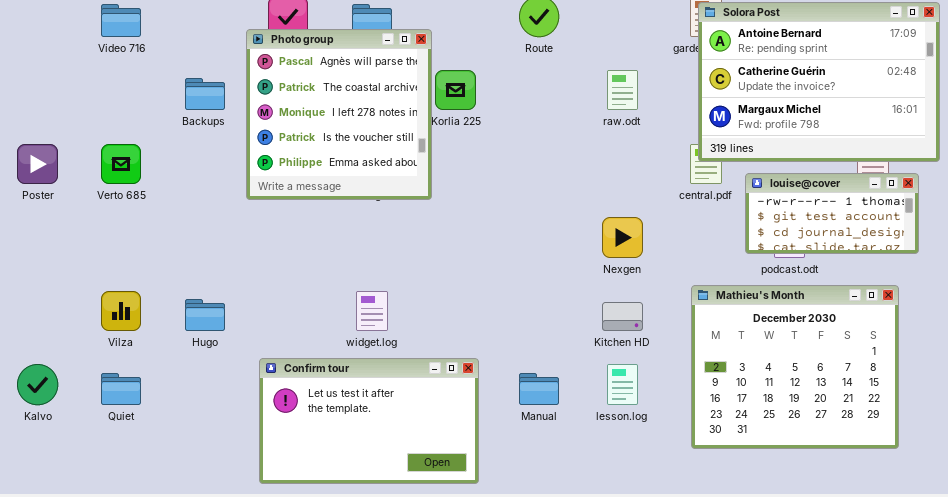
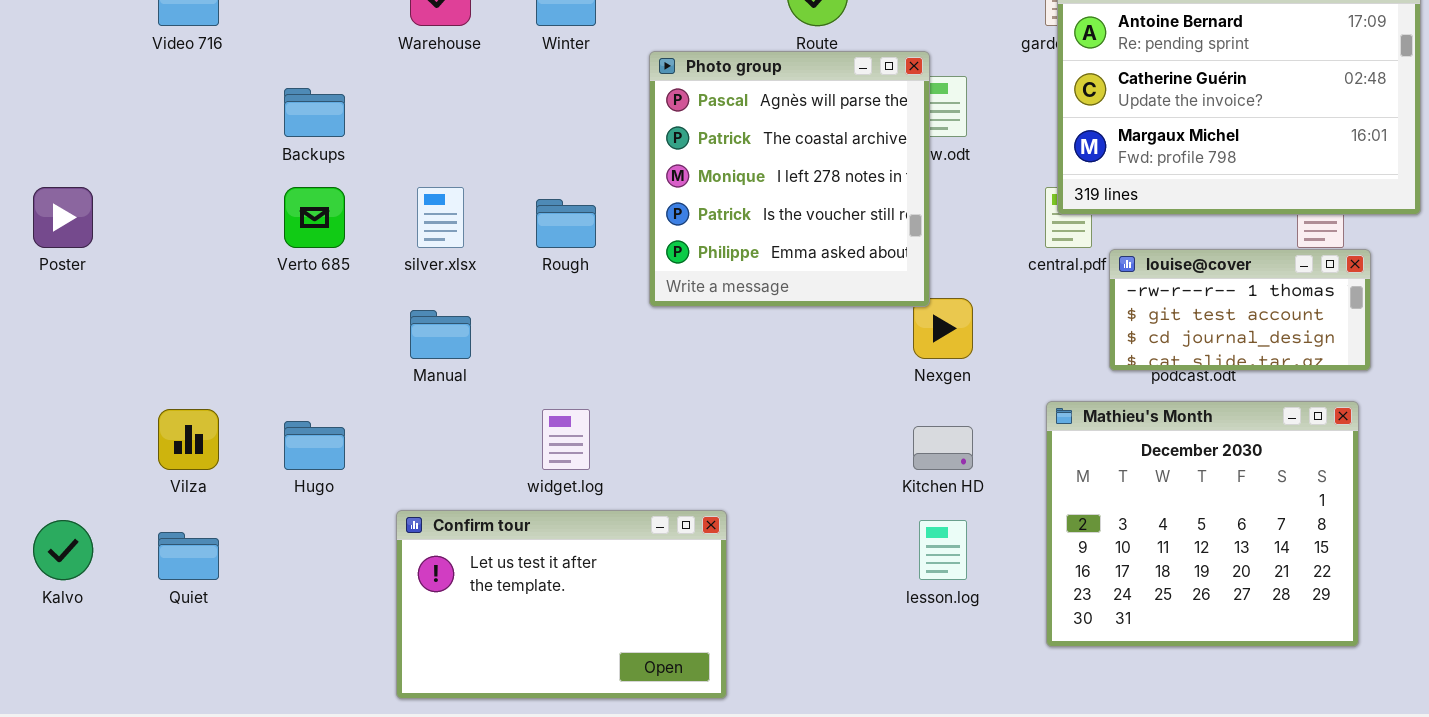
Photo group: [246,29,432,200] -> [649,51,930,307], moved
Verto 685: [101,144,141,184] -> [284,187,345,248], moved
louise@cover: [745,173,919,254] -> [1109,249,1371,371], moved
Manual: [519,373,559,405] -> [410,310,471,359], moved

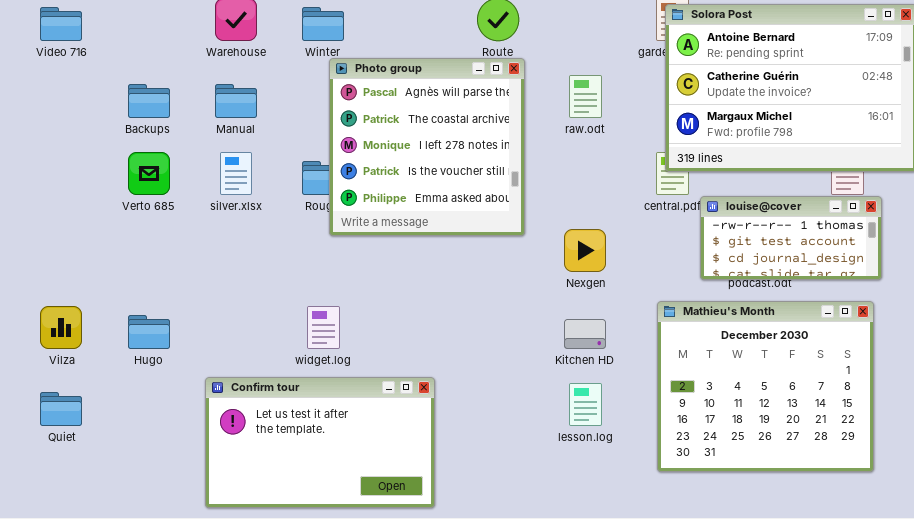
Photo group: [649,51,930,307] -> [329,58,525,236], moved
Manual: [410,310,471,359] -> [215,84,257,118], moved

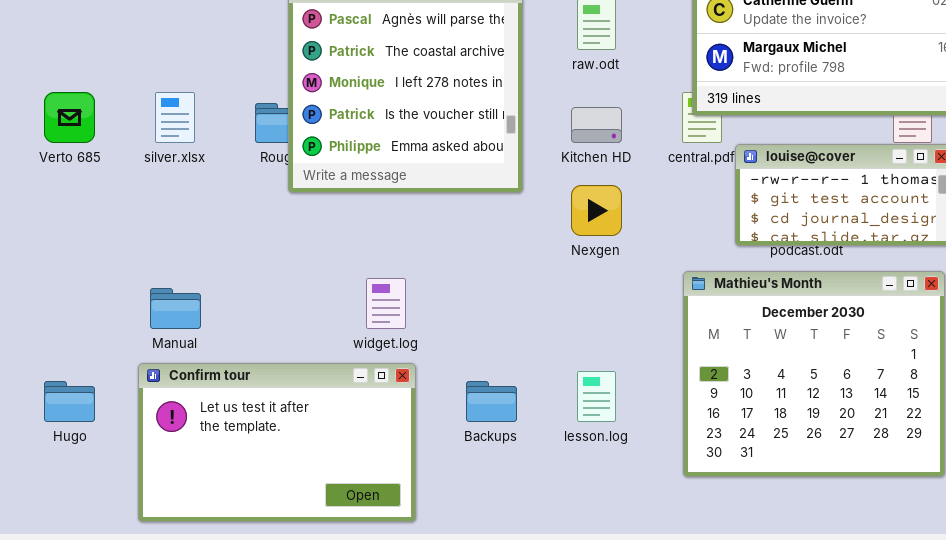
Backups: [128,84,170,118] -> [466,381,517,422], moved
Manual: [215,84,257,118] -> [150,288,201,329], moved
widget.log: [307,306,340,349] -> [366,278,406,329], moved
Hugo: [128,315,170,349] -> [44,381,95,422], moved
Kitchen HD: [564,319,606,349] -> [571,107,622,143], moved

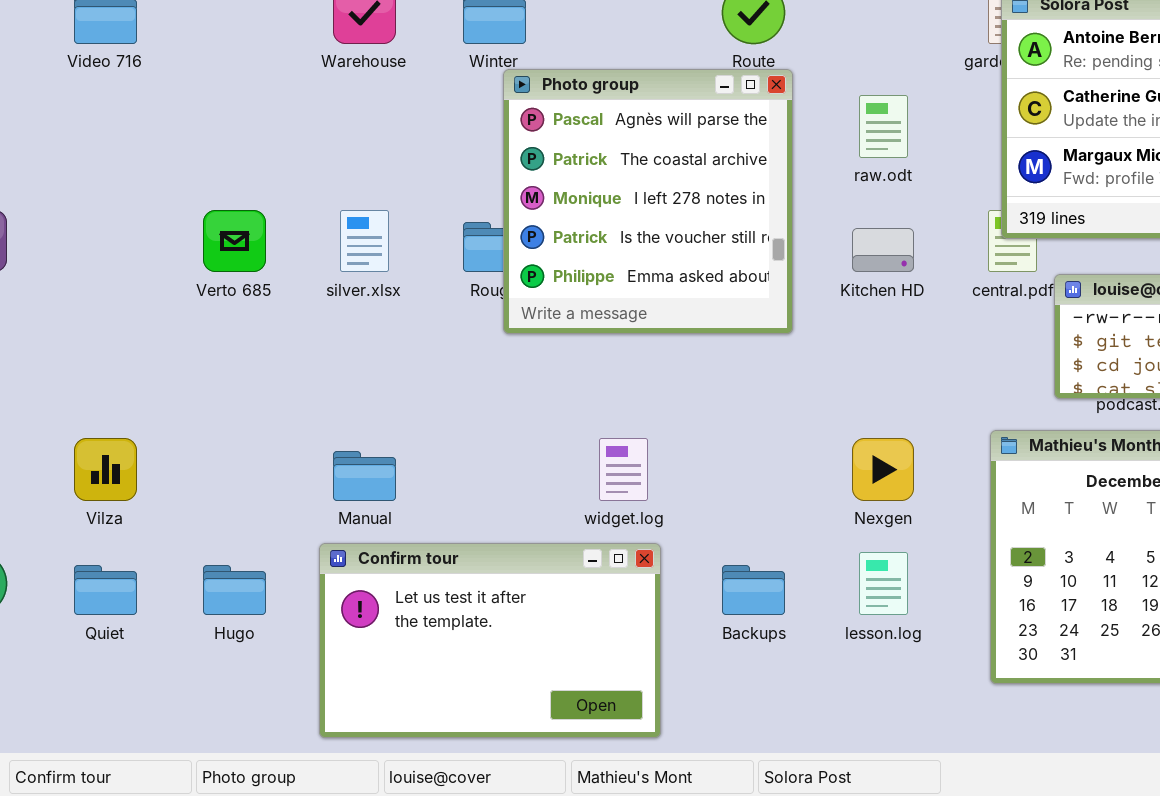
Nexgen: [571,185,622,236] -> [852,438,914,501], moved

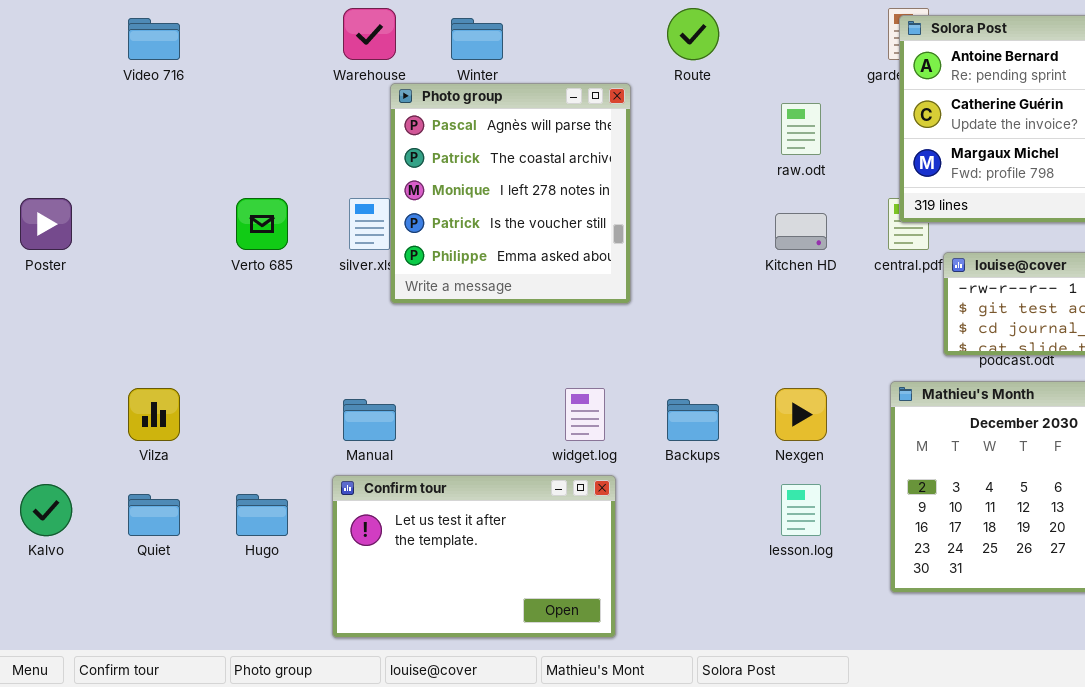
Photo group: [503,69,793,334] -> [390,83,631,304], moved
Backups: [722,565,785,615] -> [667,399,719,441], moved

